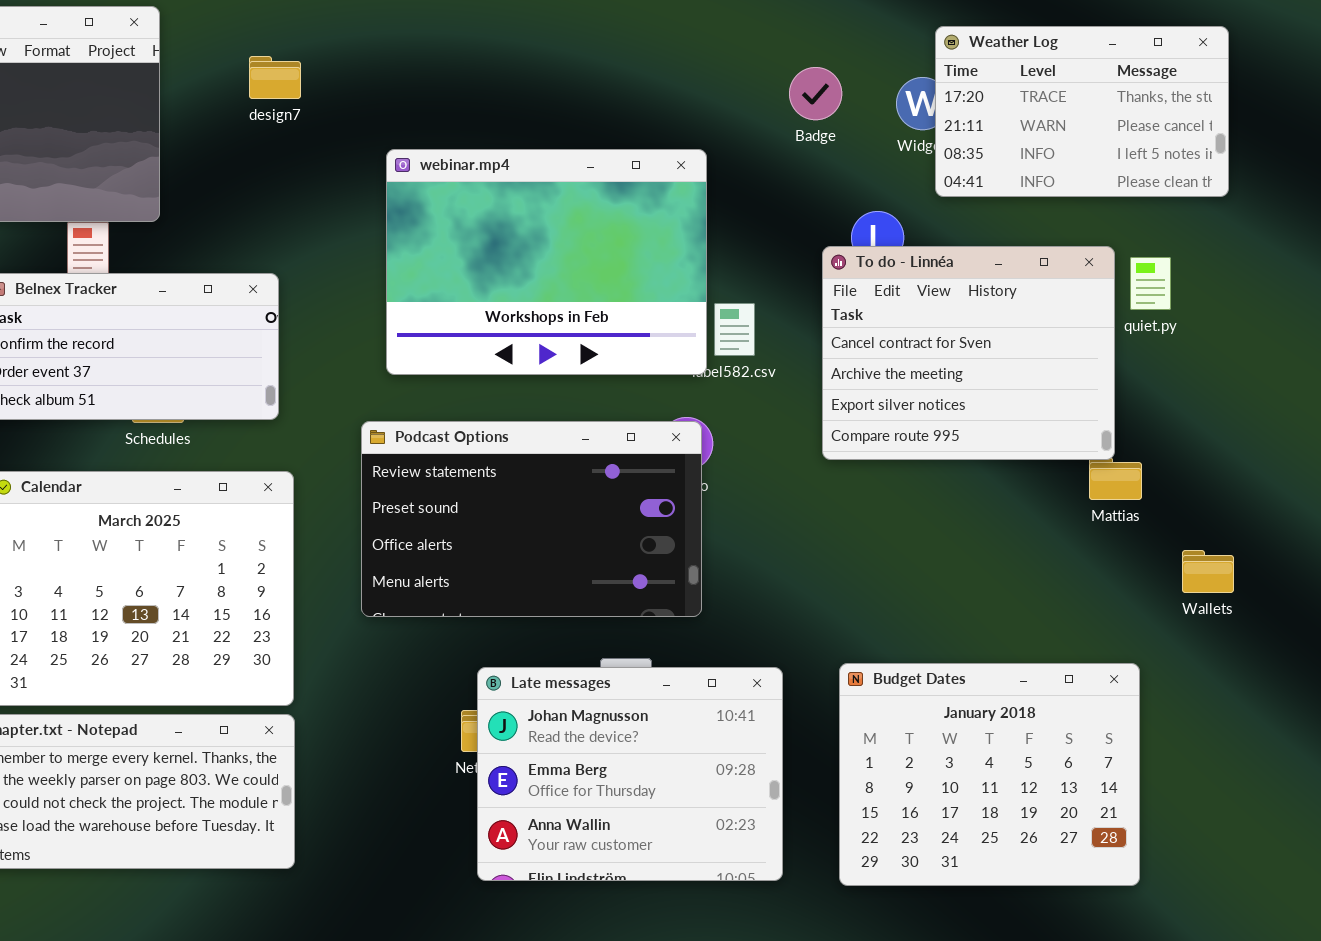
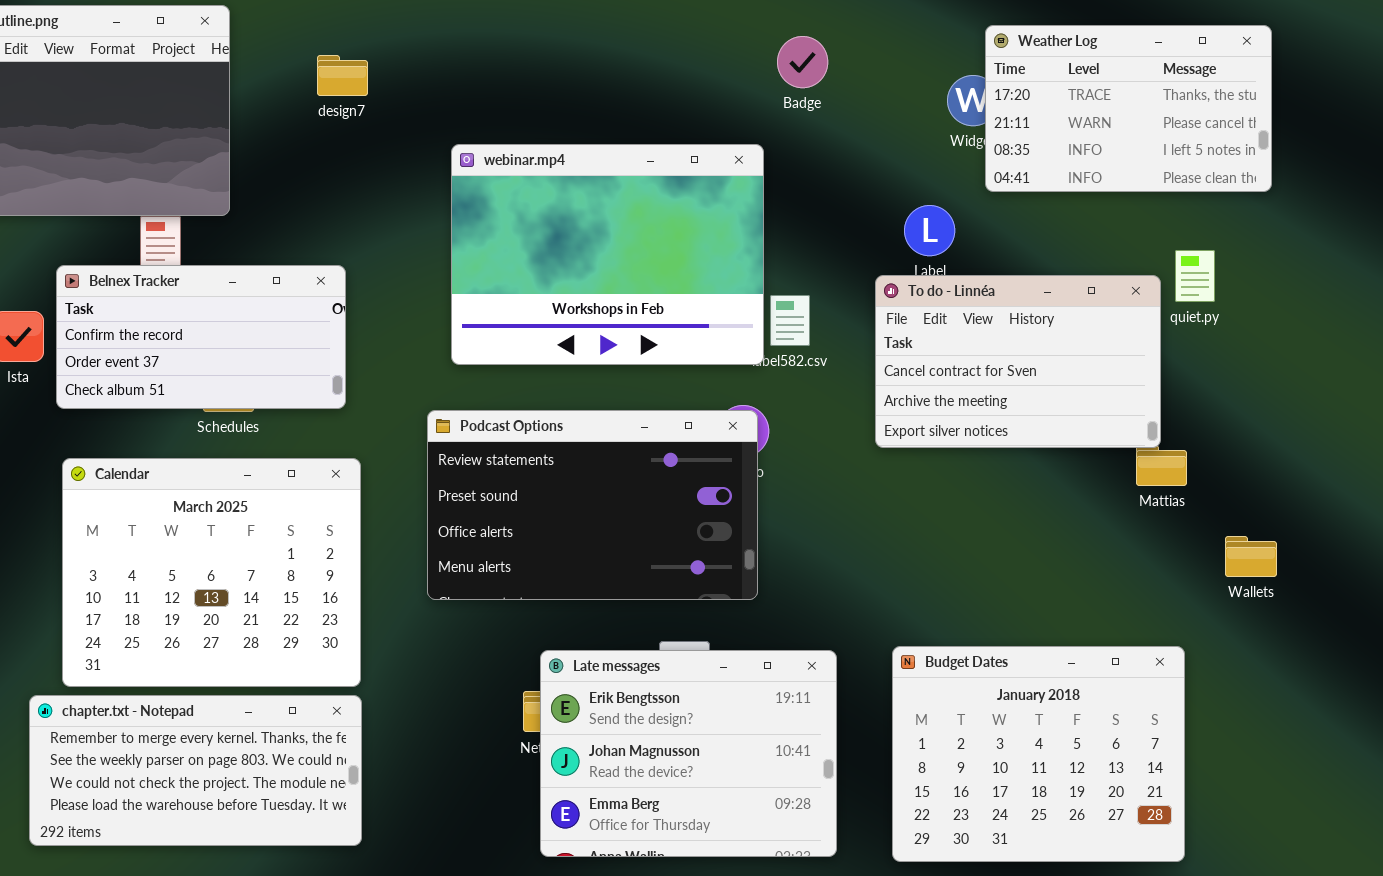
Badge: [789,67,842,120] -> [777,36,828,88], moved
To do - Linnéa: [822,246,1115,460] -> [875,275,1161,448], resized
Late messages: [477,667,783,881] -> [540,650,837,857], scrolled up 1 row

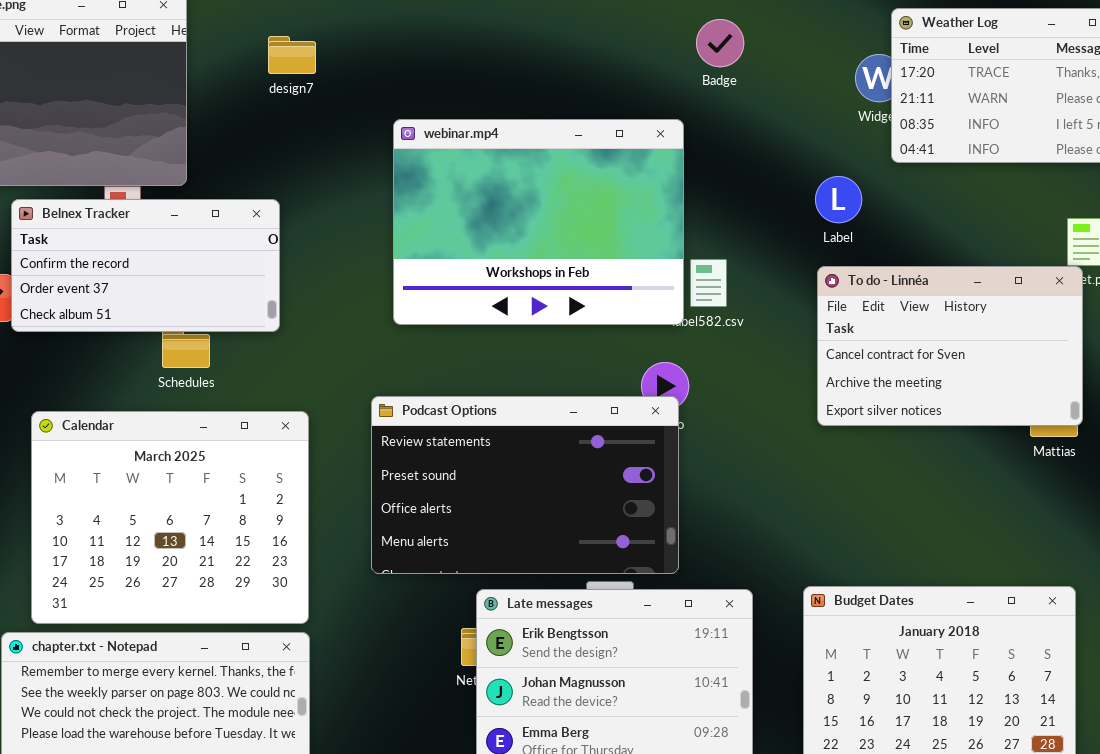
Belnex Tracker: [56,265,346,409] -> [11,199,280,332], moved
To do - Linnéa: [875,275,1161,448] -> [817,266,1083,426], moved
Podcast Options: [427,410,758,600] -> [371,396,679,574], moved

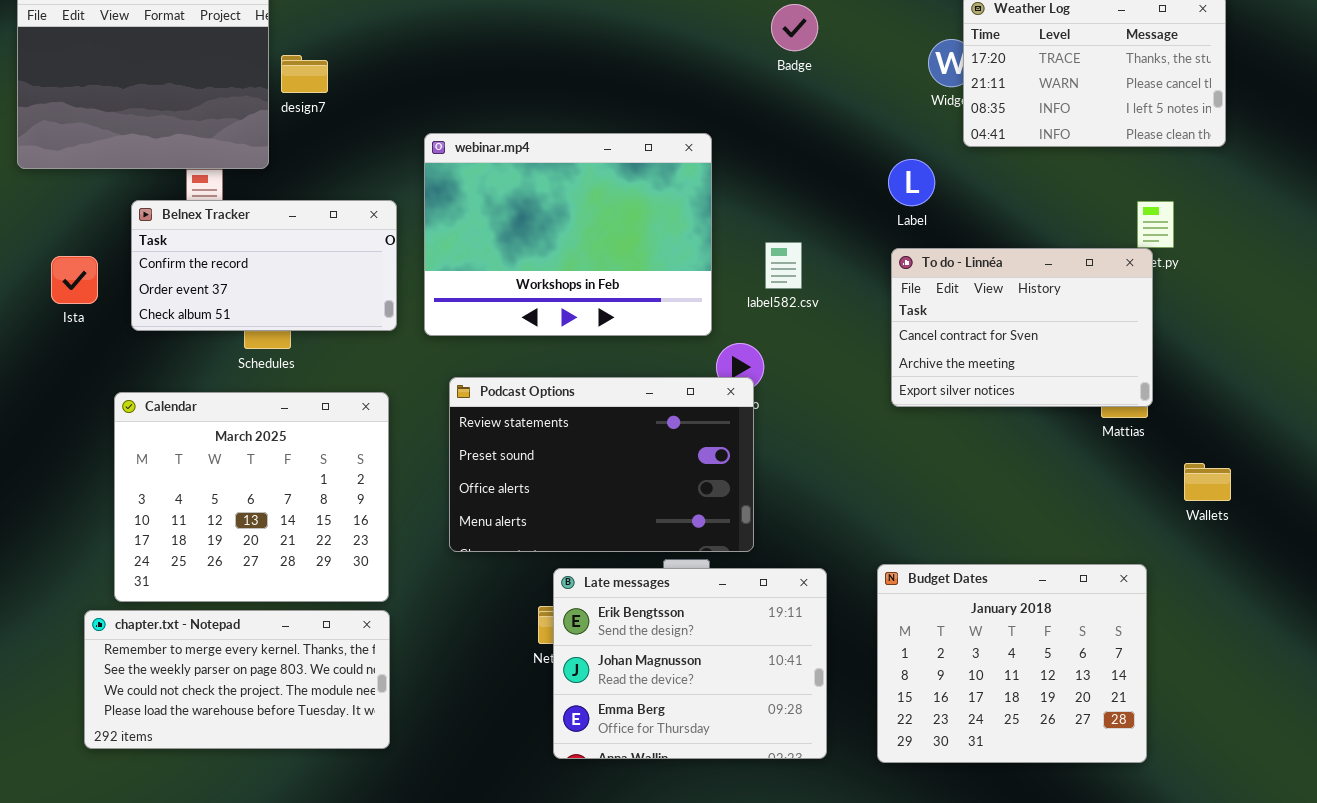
design7: [268,36,316,74] -> [281,55,328,93], moved
webinar.mp4: [393,119,684,325] -> [424,133,712,336], moved
Belnex Tracker: [11,199,280,332] -> [131,200,397,331], moved

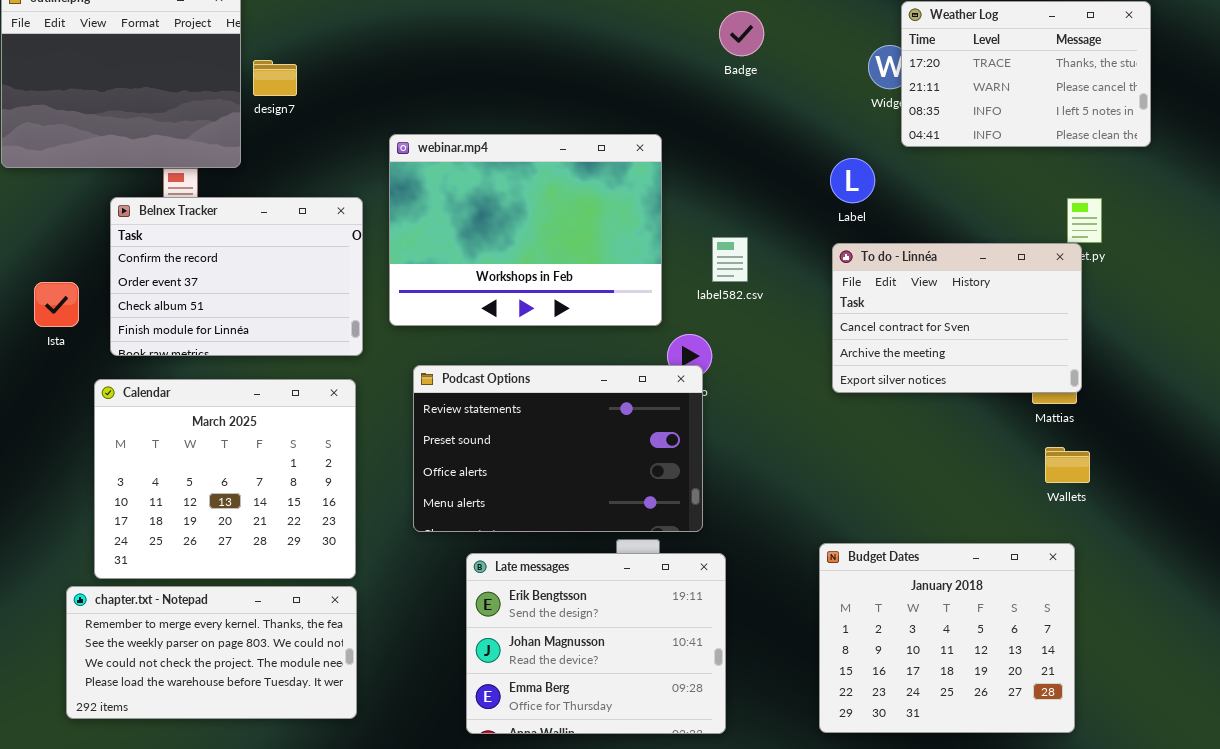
Belnex Tracker: [131,200,397,331] -> [110,197,363,356], resized
Ista: [51,256,98,304] -> [34,282,79,327], moved
Wallets: [1184,463,1231,501] -> [1045,447,1090,483], moved
Late messages: [553,568,827,759] -> [466,553,726,734], moved

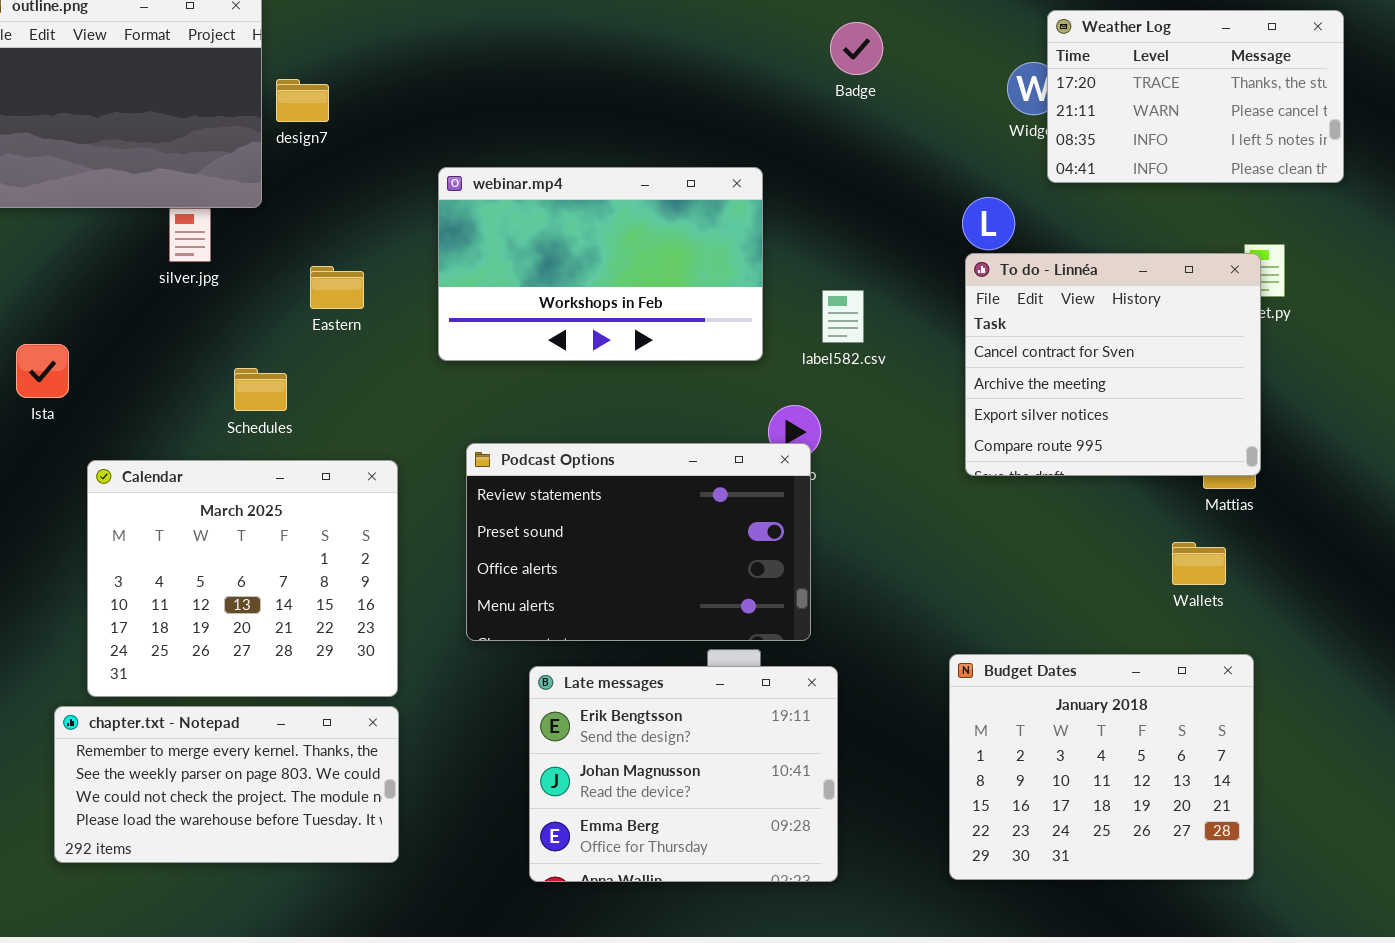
webinar.mp4: [389,134,662,326] -> [438,167,763,361], resized
Belnex Tracker: [110,197,363,356] -> none, closed
To do - Linnéa: [832,243,1082,393] -> [965,253,1261,476], resized
Wallets: [1045,447,1090,483] -> [1172,542,1226,585], moved

